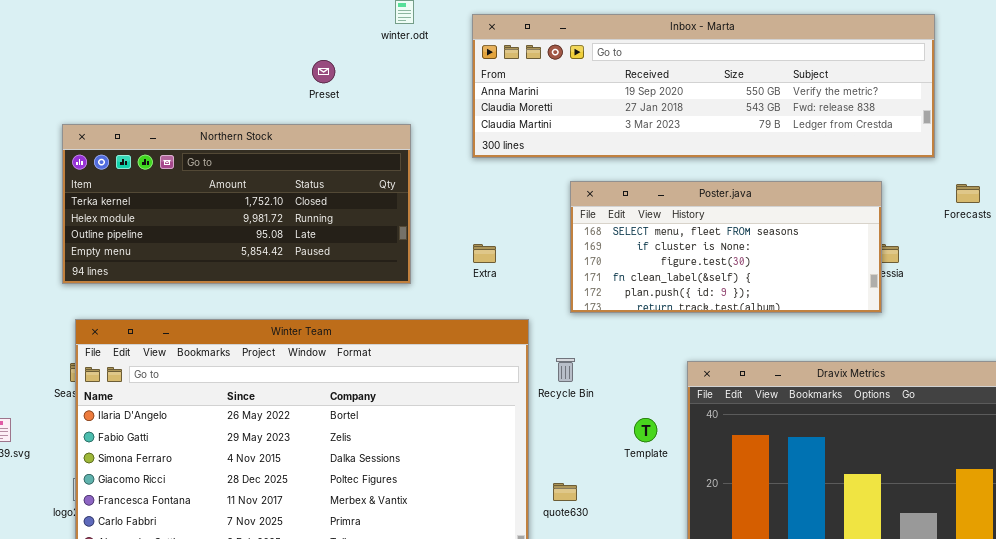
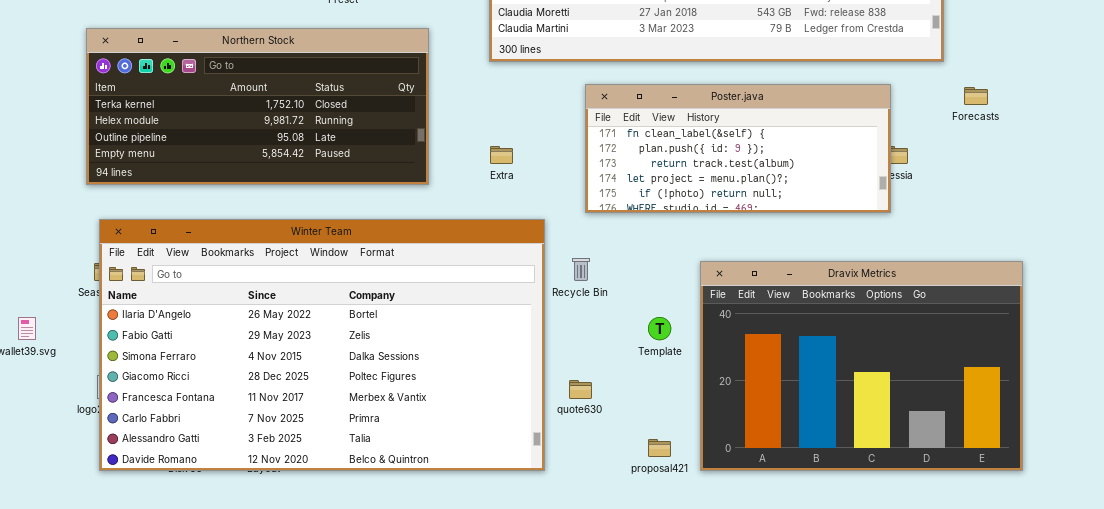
Poster.java: [570,181,882,313] -> [585,84,891,213], scrolled down 3 rows

